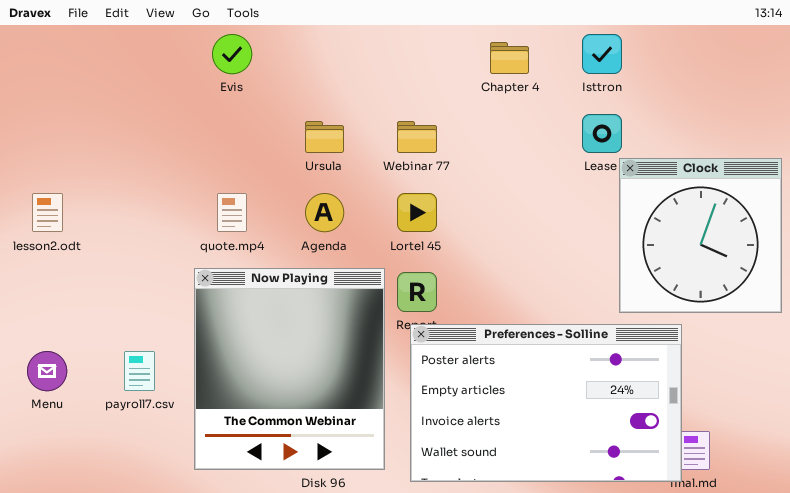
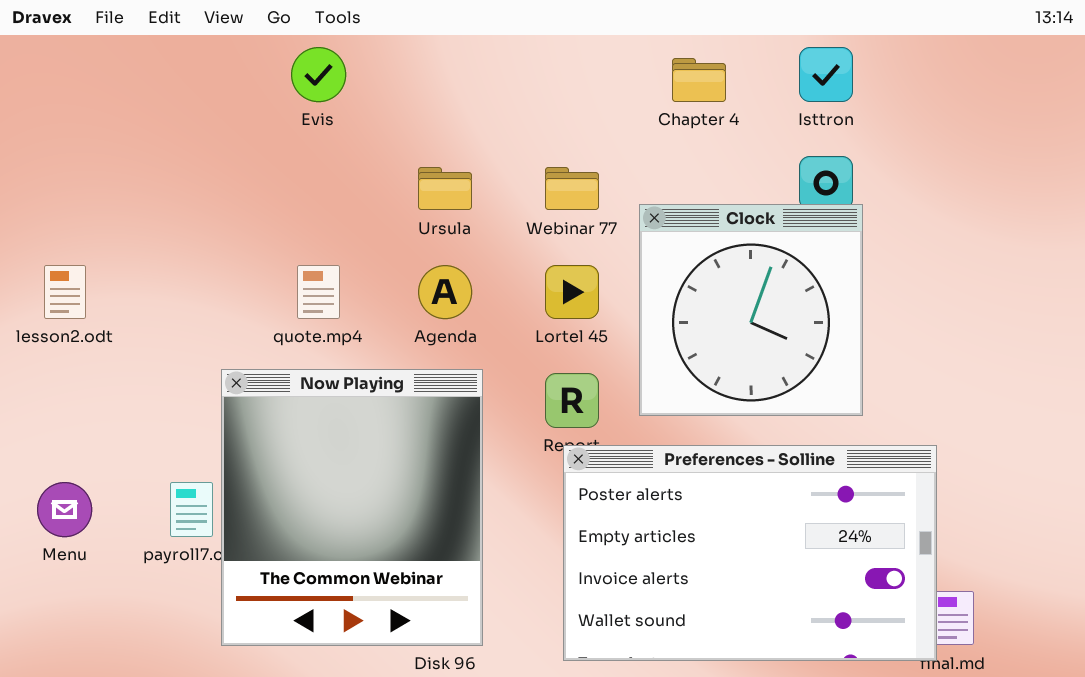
Clock: [619,158,782,313] -> [639,204,863,416], moved
Now Playing: [194,268,385,470] -> [221,369,483,646], moved

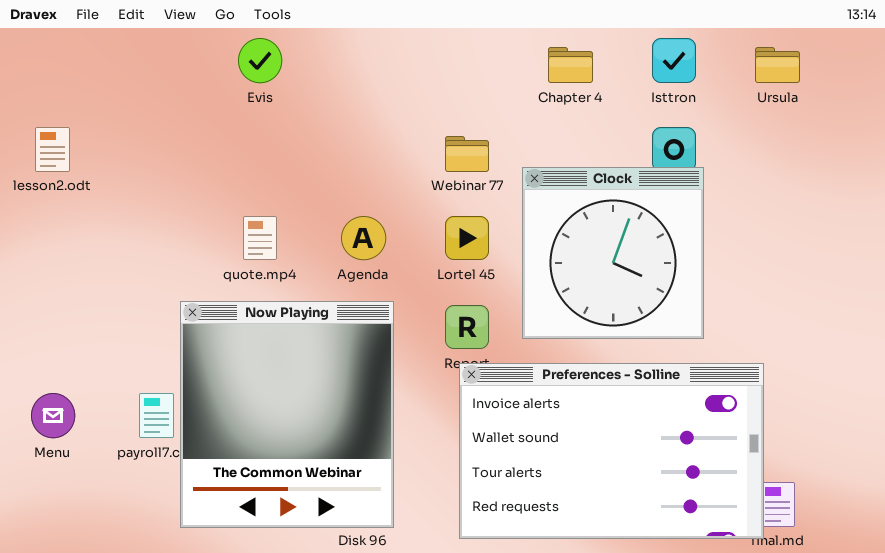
Ursula: [418,167,472,210] -> [755,47,800,83], moved
lesson2.odt: [44,265,86,319] -> [35,127,70,172], moved
Preferences - Solline: [563,445,937,661] -> [459,363,764,539], scrolled down 2 rows

